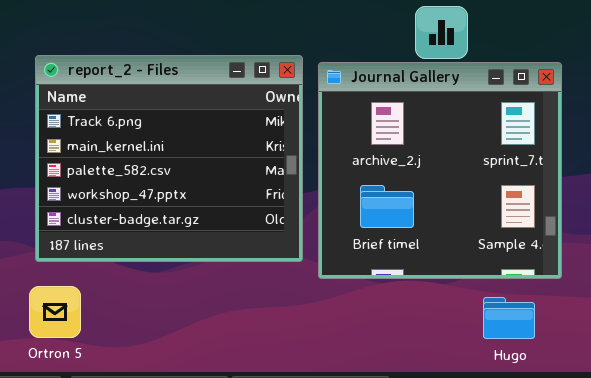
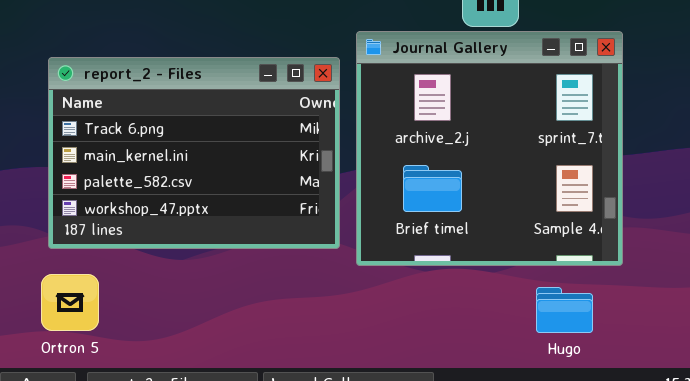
report_2 - Files: [35,55,303,262] -> [48,57,340,249], resized

